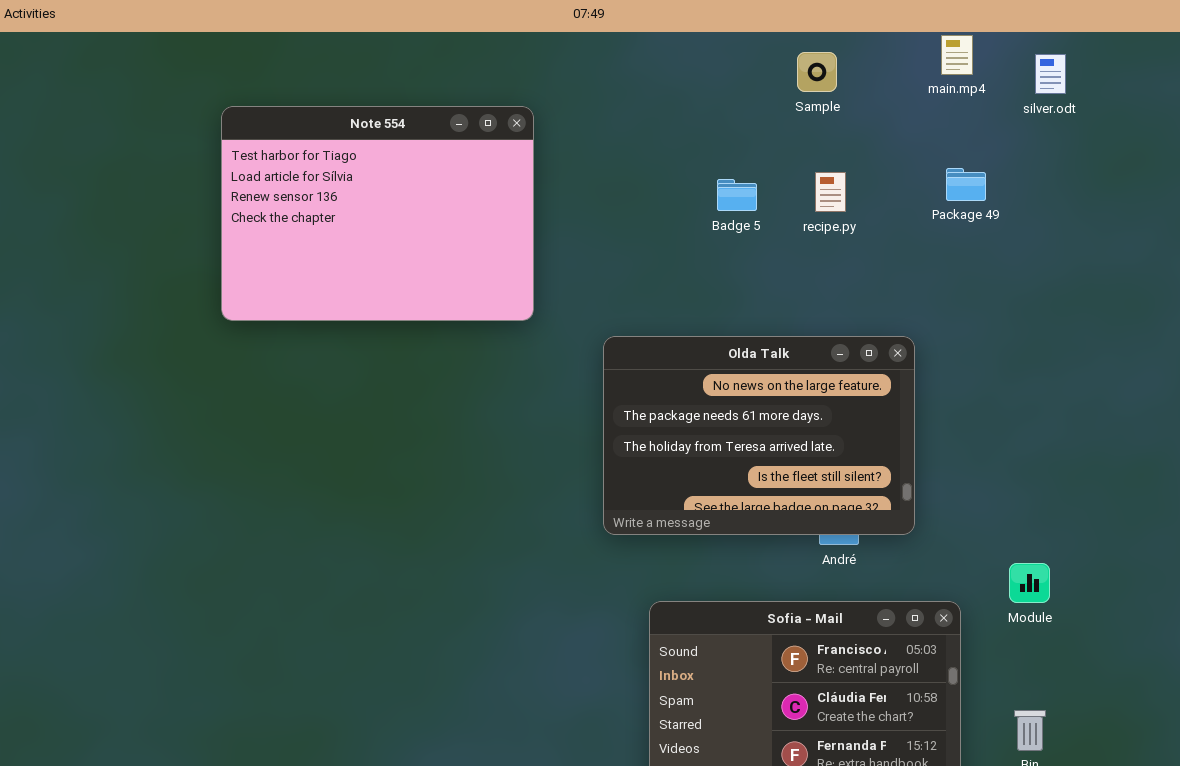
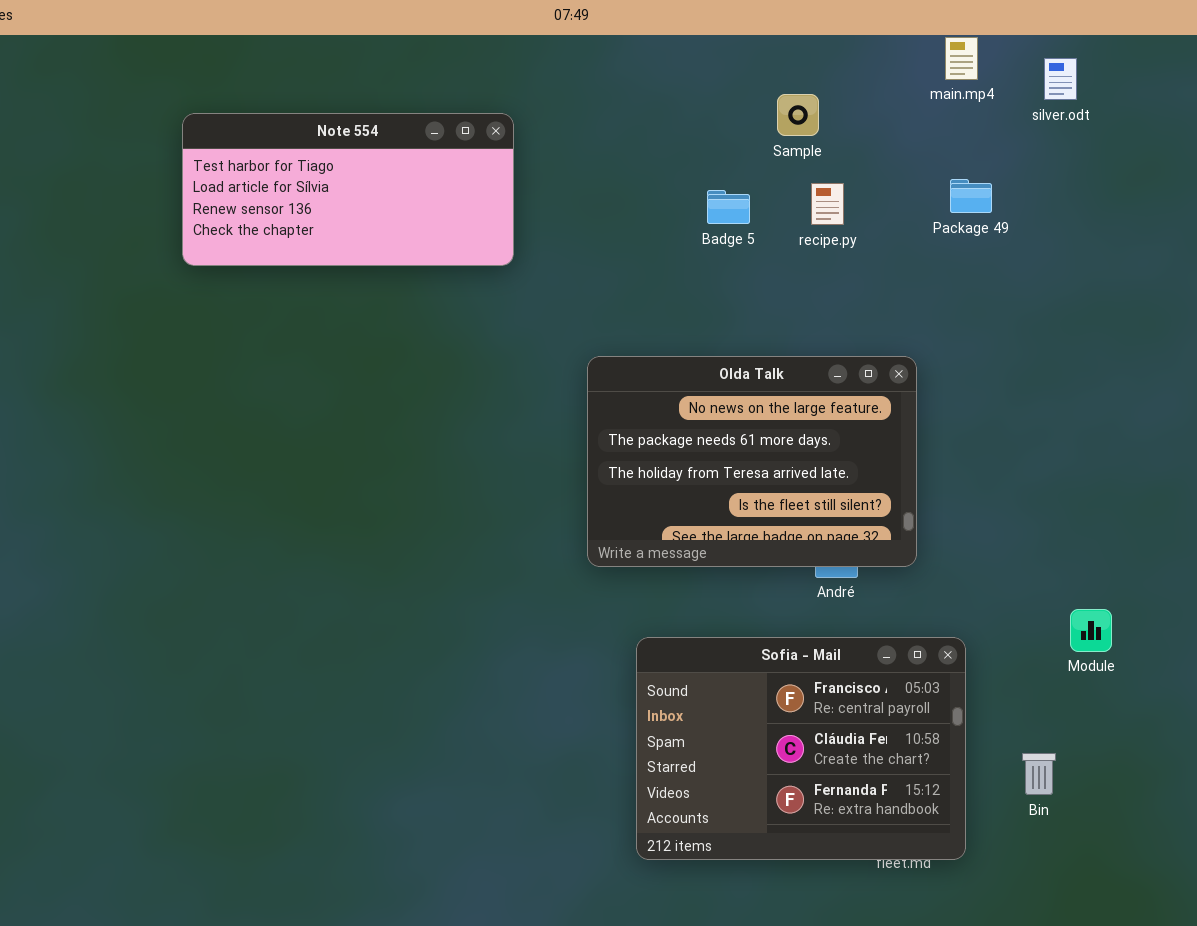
Sample: [797,52,837,92] -> [777,94,819,136], moved
Note 554: [221,106,534,321] -> [182,113,514,266], resized
Module: [1009,563,1050,603] -> [1070,609,1112,652], moved

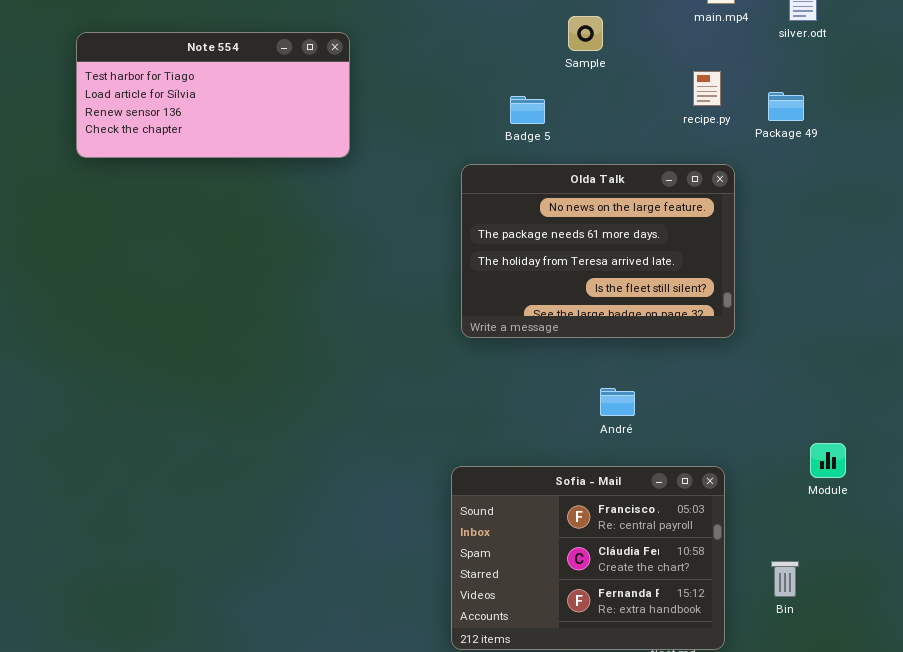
Package 49: [950,179,992,213] -> [768,92,804,121], moved
recipe.py: [811,183,844,225] -> [693,71,721,106], moved
Olda Talk: [587,356,917,567] -> [461,164,735,338], moved

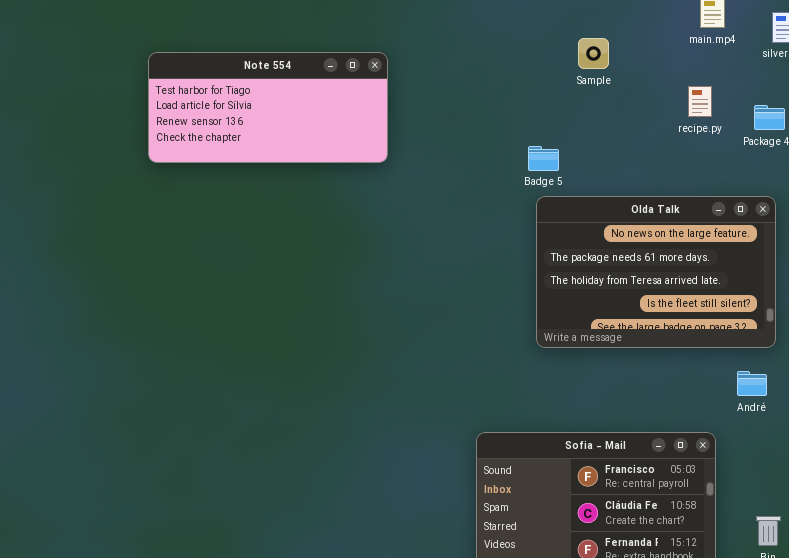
Badge 5: [510,96,545,124] -> [528,146,559,171], moved
Olda Talk: [461,164,735,338] -> [536,196,776,348], moved
André: [600,388,635,416] -> [737,371,767,396], moved

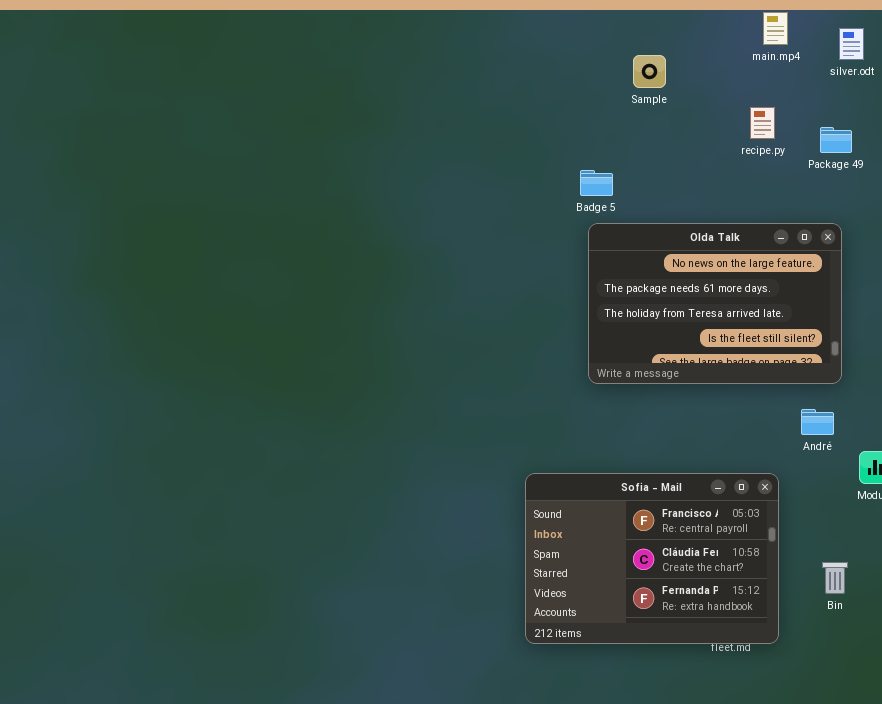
Note 554: [148,52,388,163] -> none, closed

